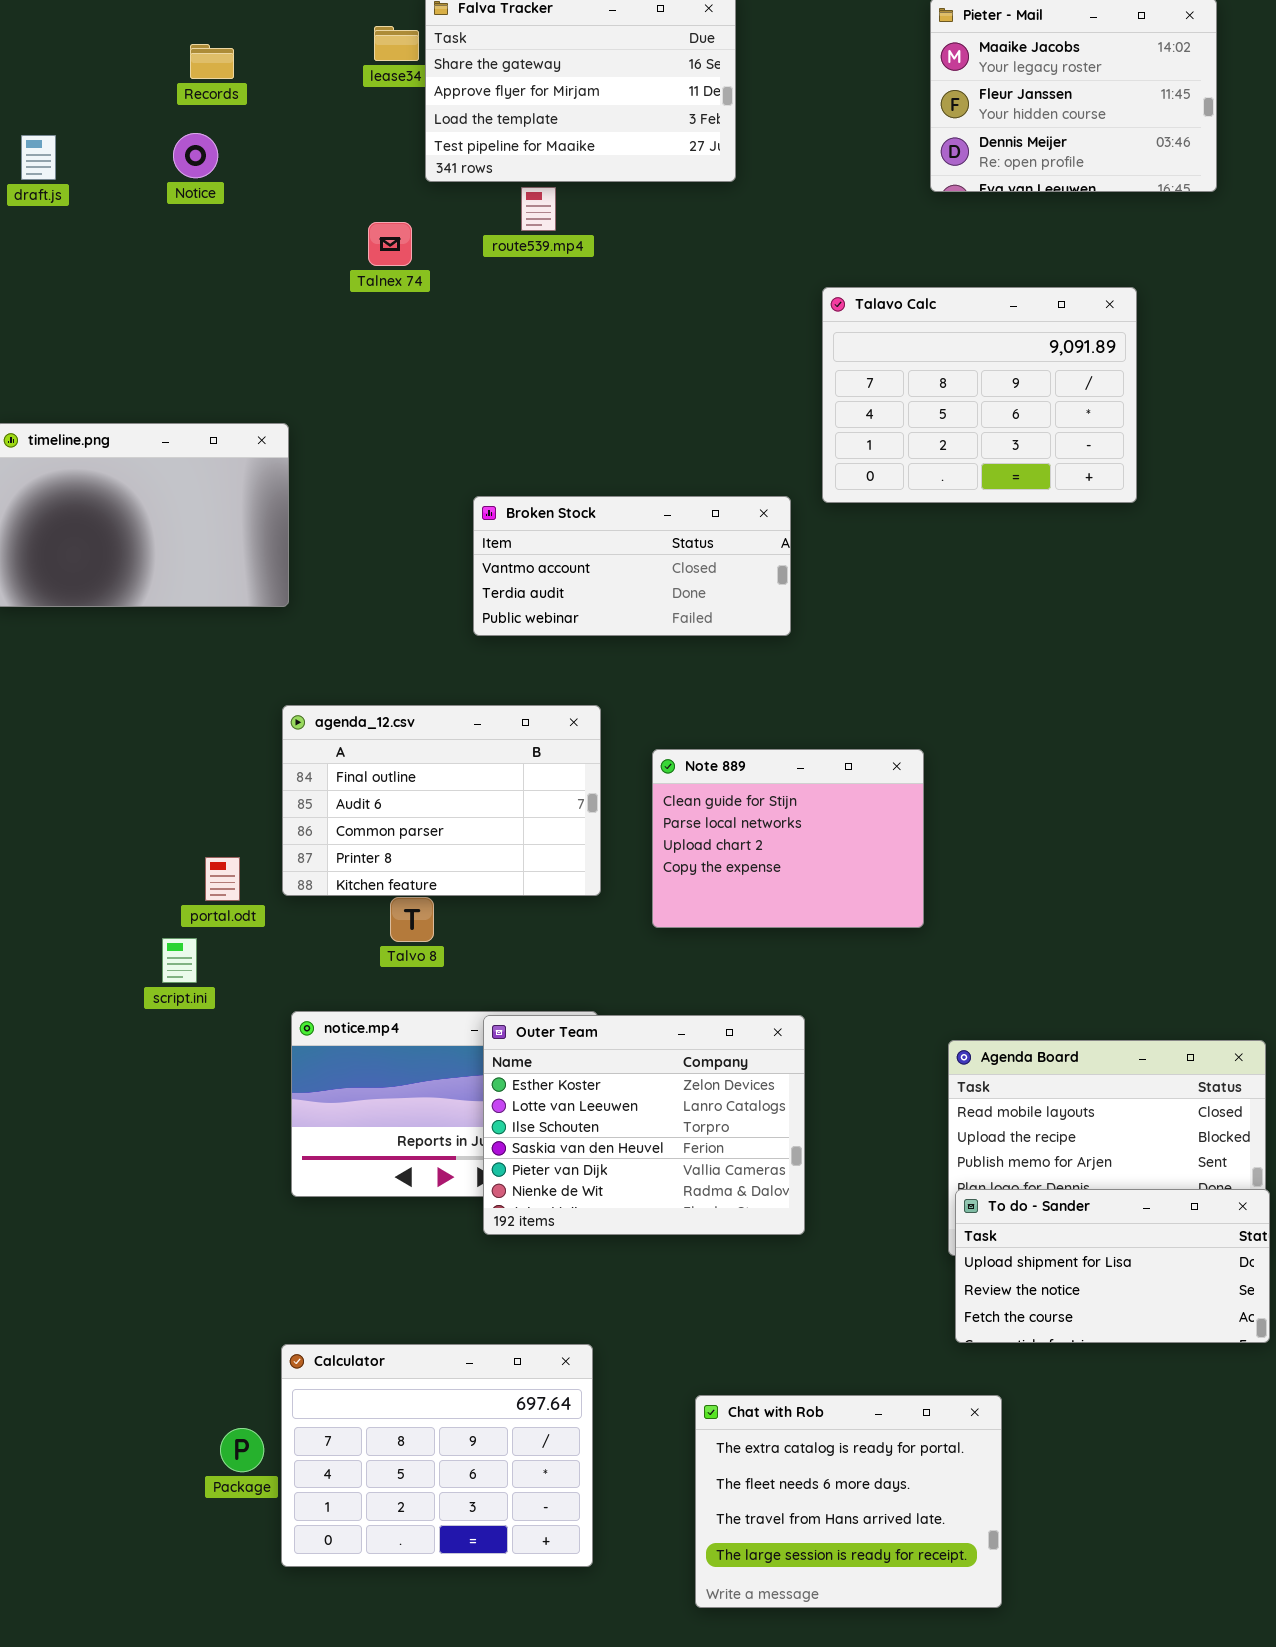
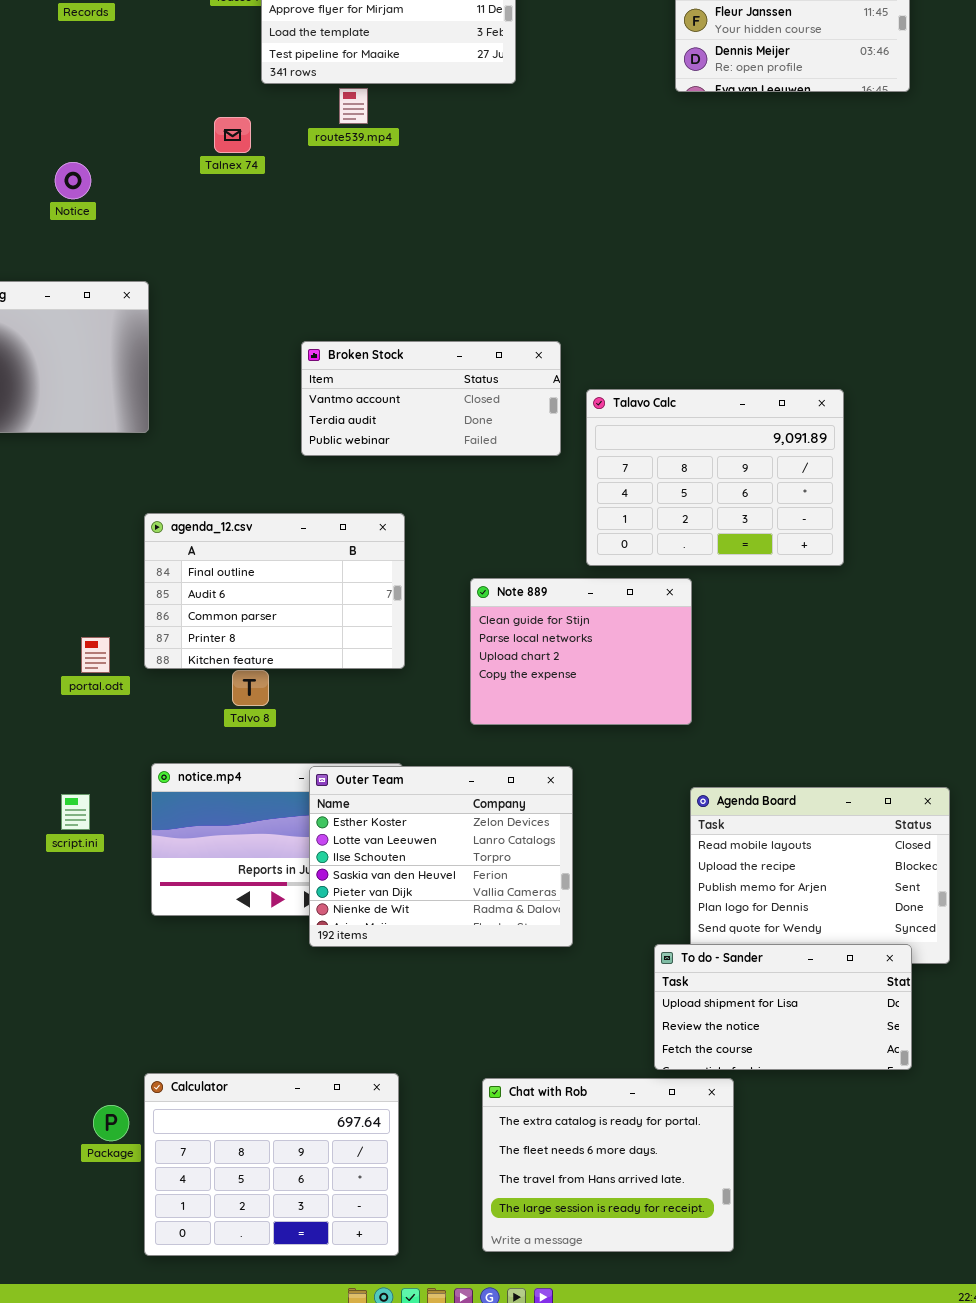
Notice: [173,133,218,178] -> [55,162,91,199], moved
Talavo Calc: [822,287,1137,503] -> [586,389,844,566], moved
Note 889: [652,749,924,928] -> [470,578,692,725], moved
script.ini: [162,938,197,983] -> [61,794,90,830], moved
To do - Sander: [955,1189,1270,1343] -> [654,944,912,1070], moved
Calculator: [281,1344,593,1567] -> [144,1073,399,1256], moved

